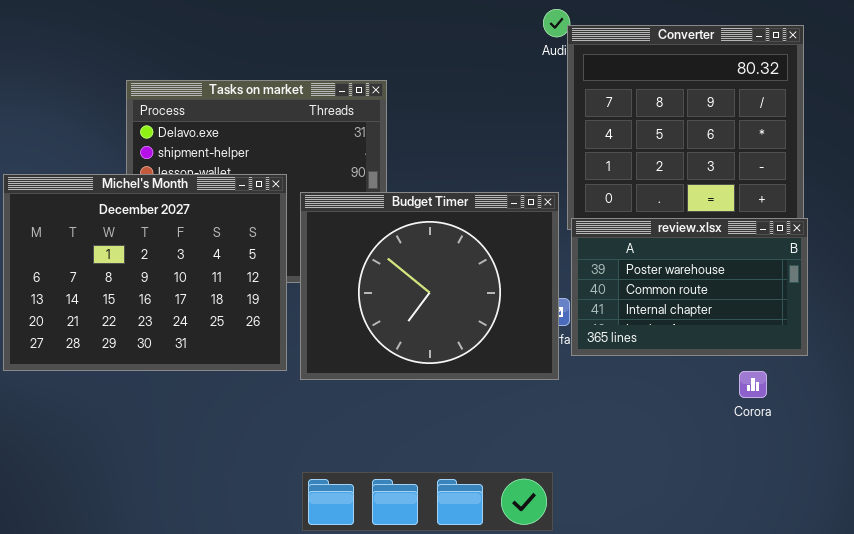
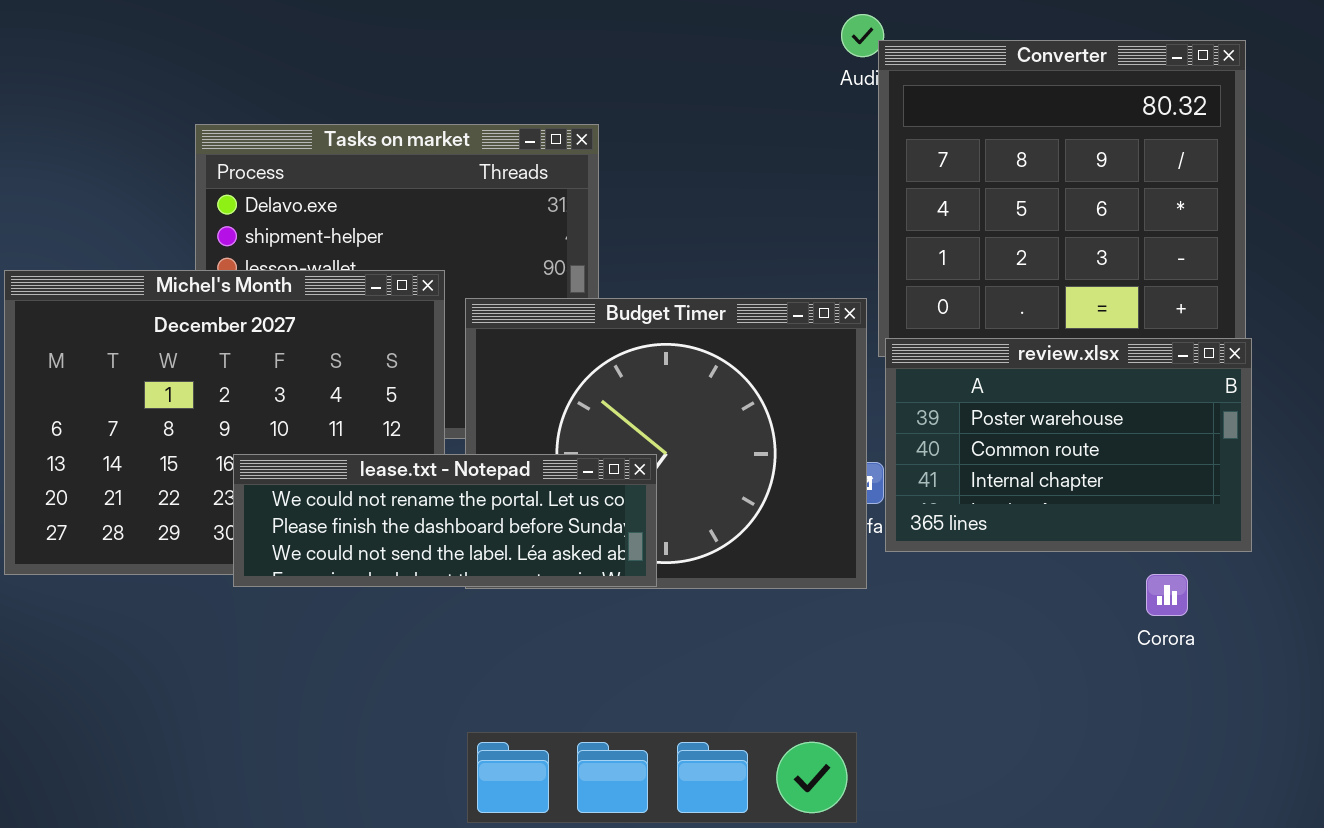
lease.txt - Notepad: none -> [233,454,657,587], opened

